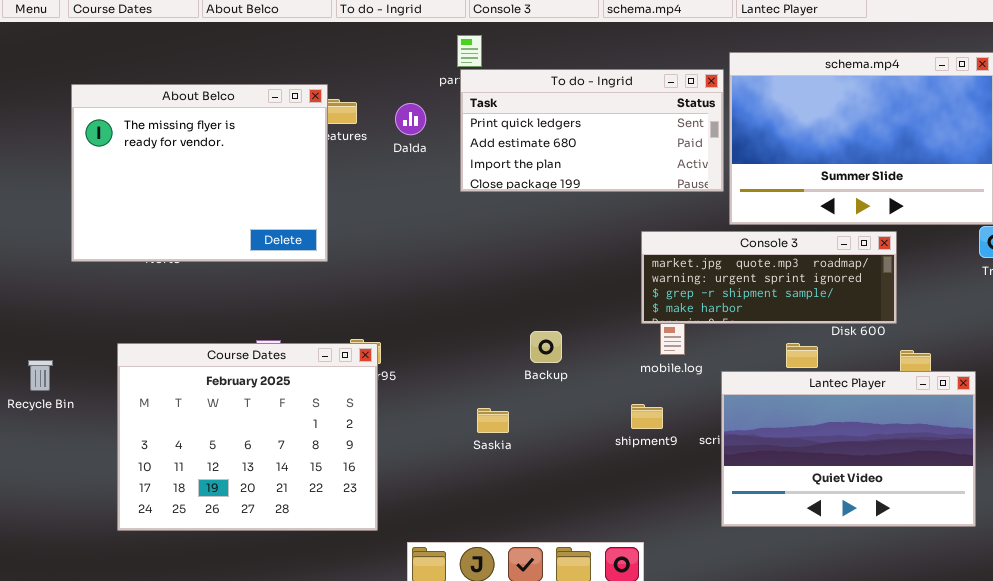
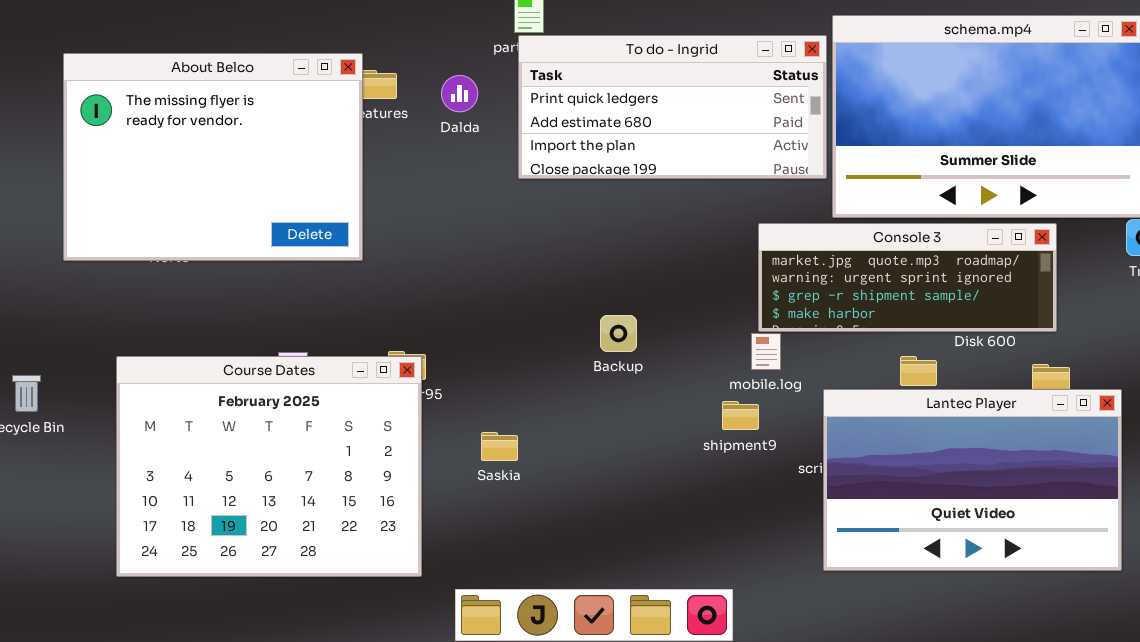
Console 3: [641,231,897,324] -> [758,223,1057,332], moved
Backup: [530,331,562,363] -> [600,315,637,352], moved
shipment9: [631,404,663,429] -> [722,401,759,430], moved
Saskia: [477,408,509,433] -> [481,432,518,461], moved

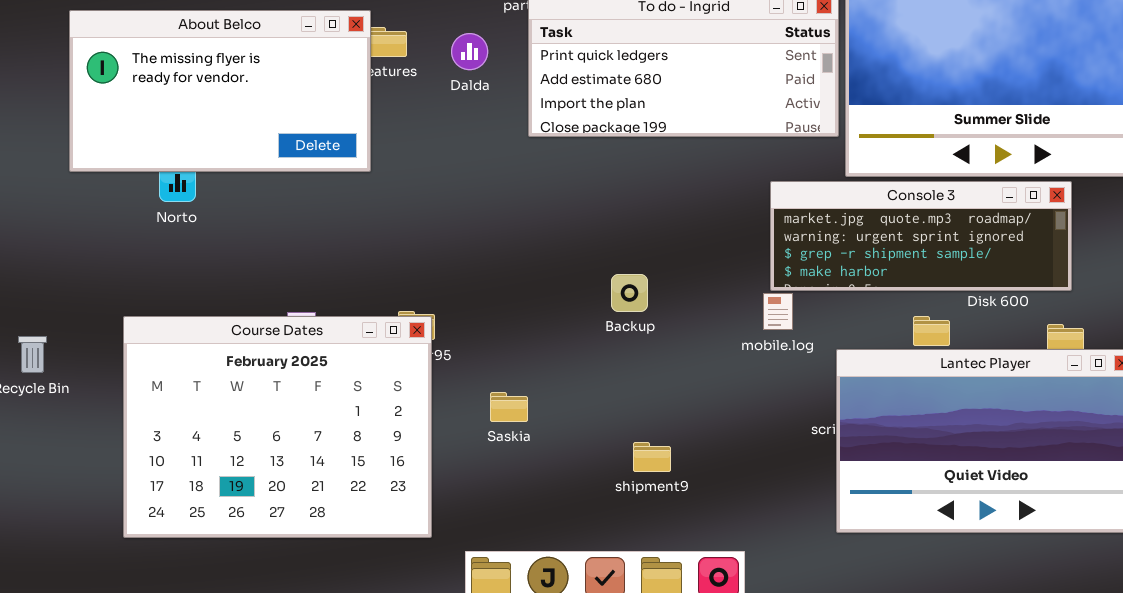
About Belco: [63,53,363,261] -> [69,10,371,172], resized
shipment9: [722,401,759,430] -> [633,442,671,472], moved

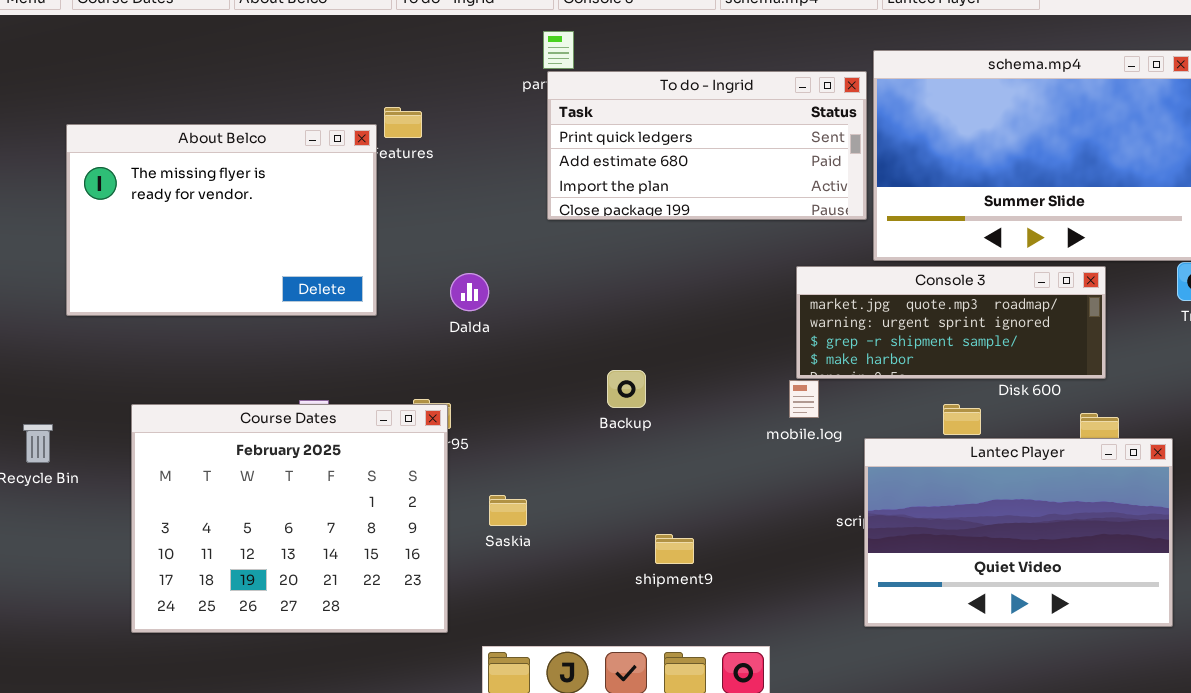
About Belco: [69,10,371,172] -> [66,124,377,316], moved, resized
Dalda: [451,33,488,70] -> [450,273,489,311], moved
Backup: [611,274,648,312] -> [607,370,646,408], moved
Saskia: [490,392,528,422] -> [489,495,527,526], moved

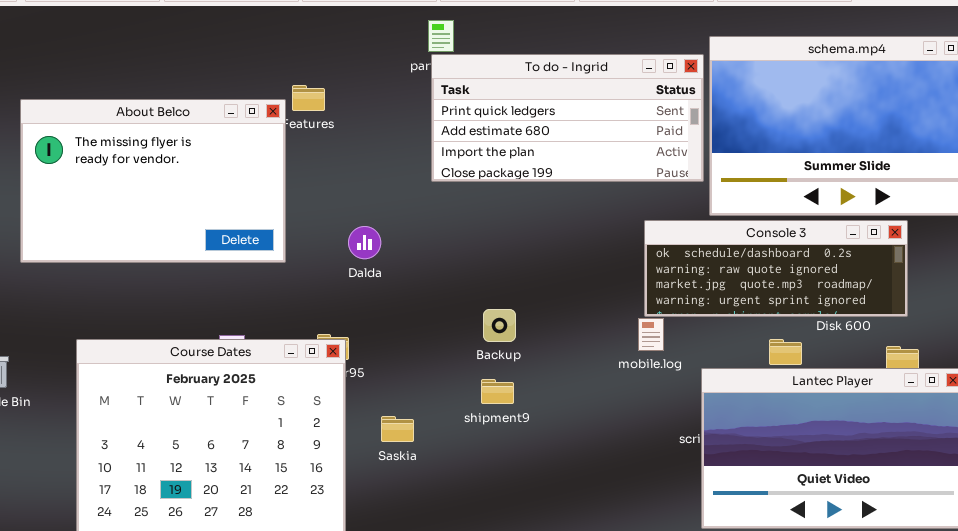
Console 3: [796,266,1106,379] -> [644,220,908,317], scrolled up 2 rows
shipment9: [655,534,694,564] -> [481,379,514,404], moved

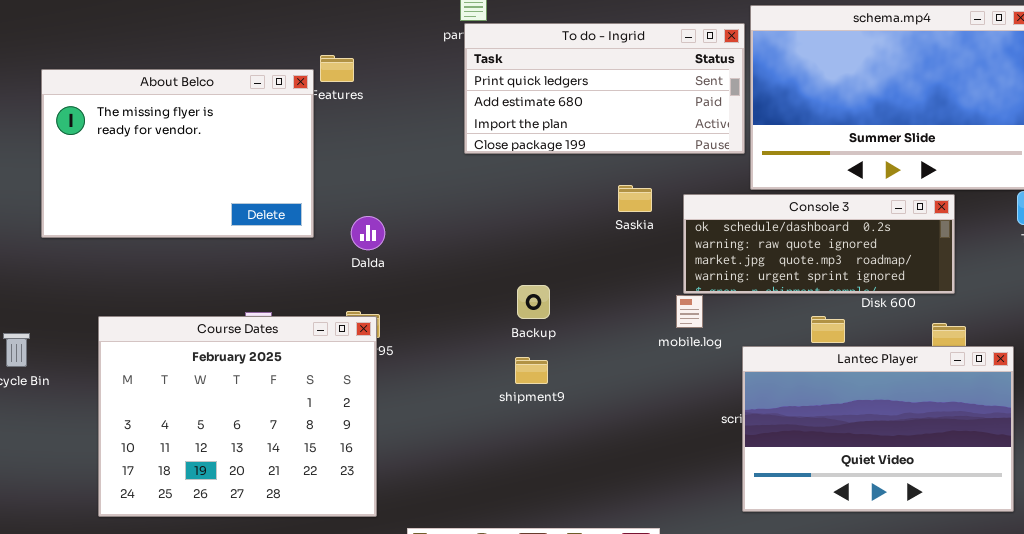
Dalda: [348,226,381,259] -> [351,216,385,250], moved
Saskia: [381,416,414,442] -> [618,185,652,212], moved

